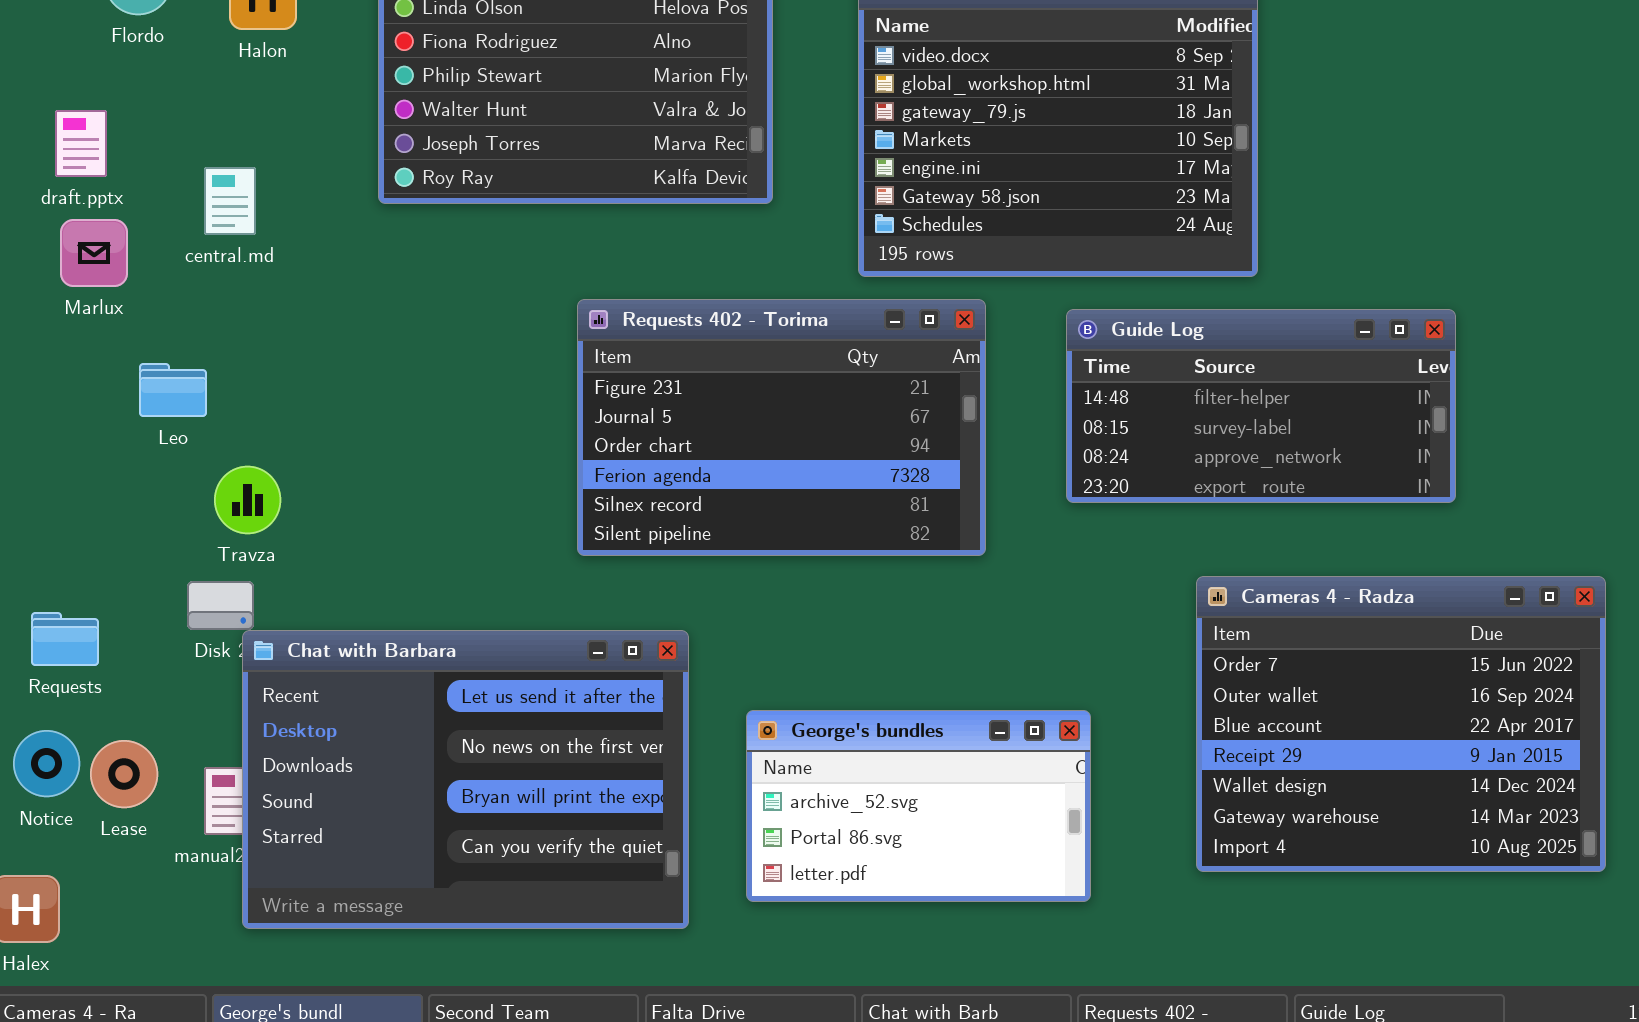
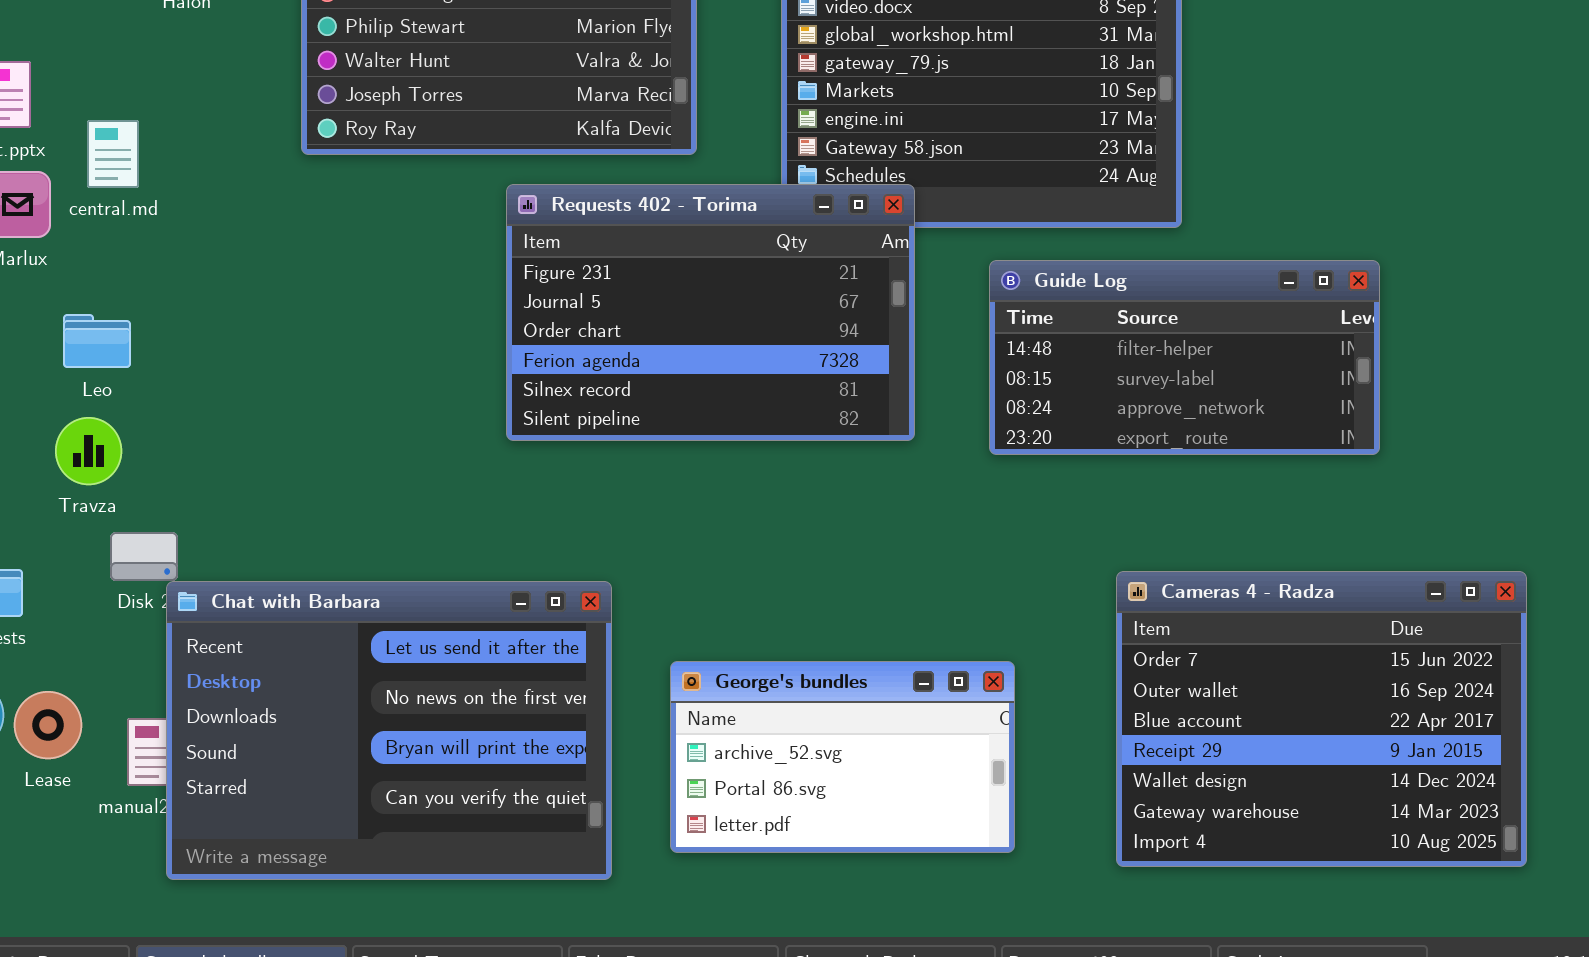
central.md: [204,167,256,235] -> [87,120,139,188], moved
Requests 402 - Torima: [577,299,986,556] -> [506,184,915,441], moved
Travza: [214,466,281,534] -> [55,417,122,485], moved
Cameras 4 - Radza: [1196,576,1606,872] -> [1116,571,1527,867], moved

